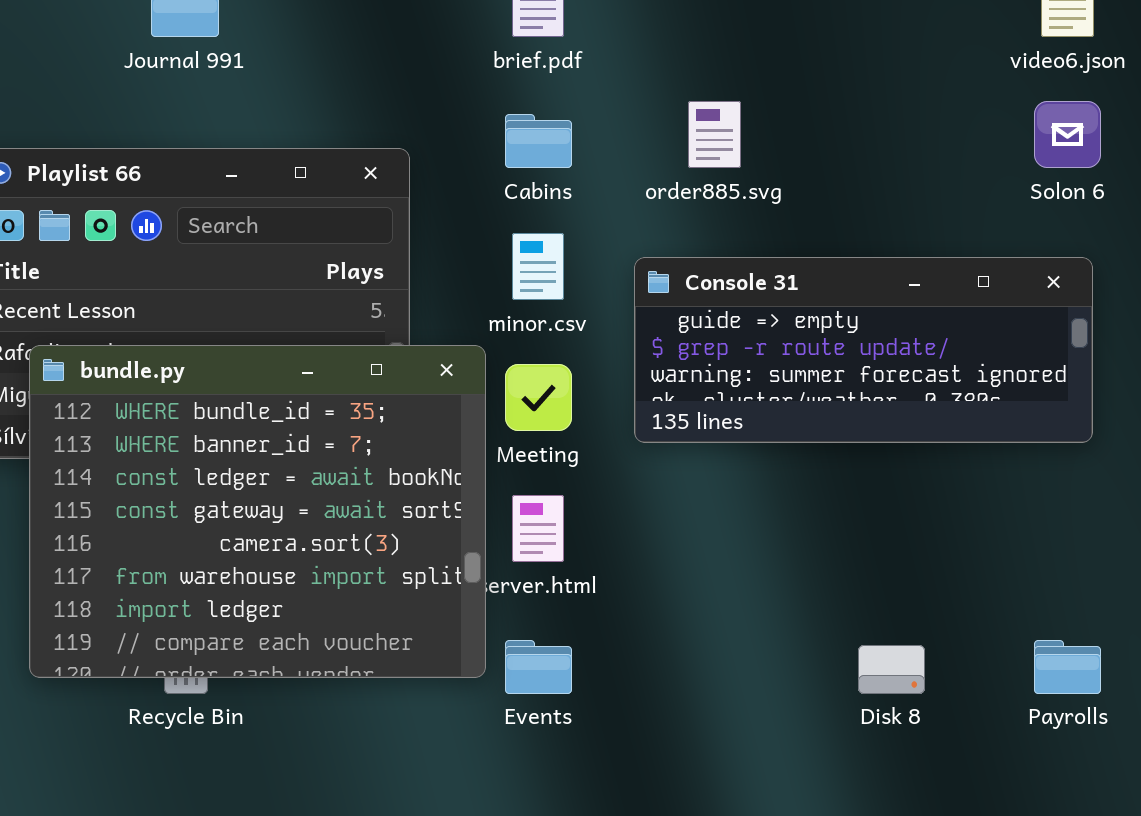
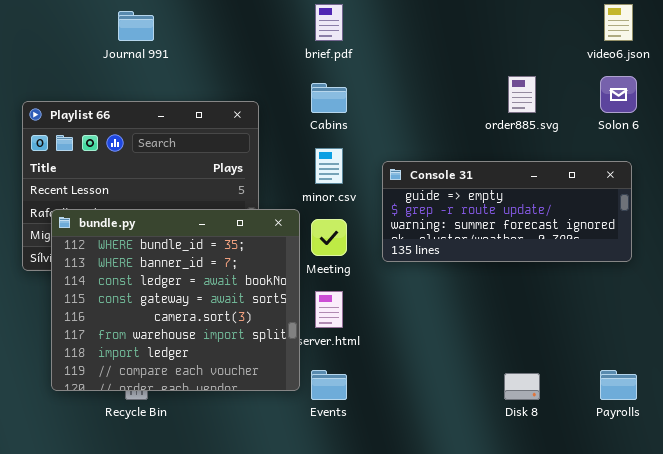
order885.svg: [688,101,741,168] -> [508,76,536,113], moved

